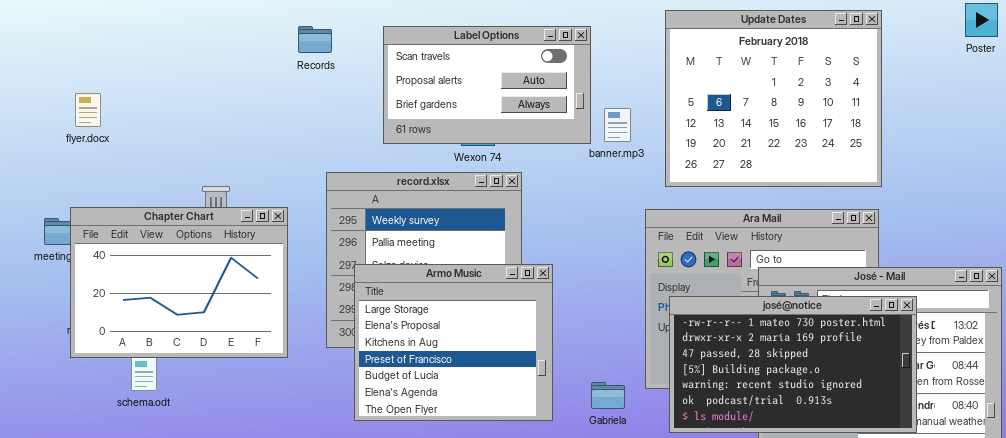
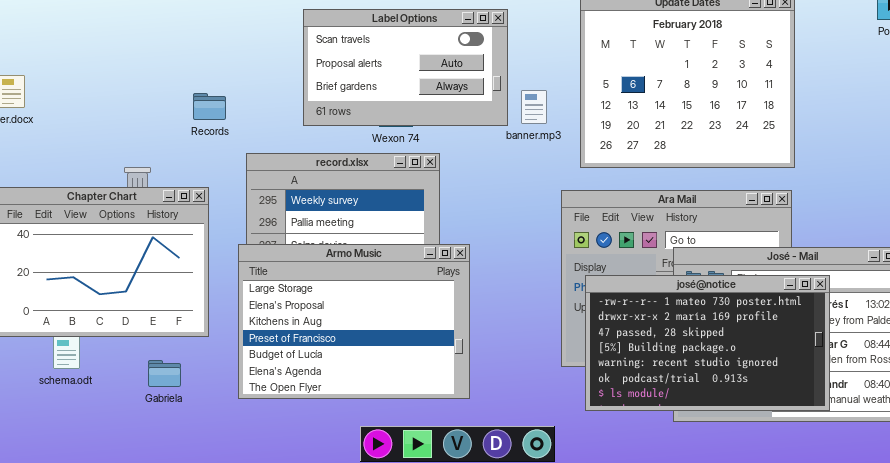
Records: [298,26,332,53] -> [193,93,226,120], moved
Armo Music: [354,264,553,421] -> [238,244,470,399], resized
Gabriela: [591,382,625,409] -> [148,360,181,387], moved

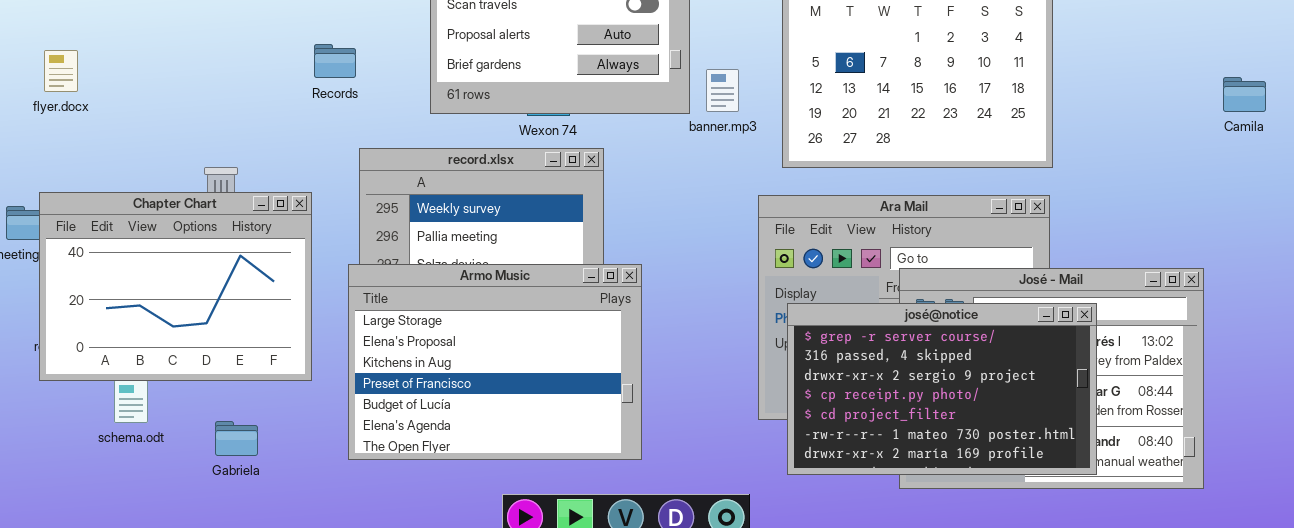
Records: [193,93,226,120] -> [314,44,356,78], moved
josé@notice: [585,275,830,411] -> [787,303,1097,475], scrolled up 5 rows
Gabriela: [148,360,181,387] -> [215,421,258,456], moved

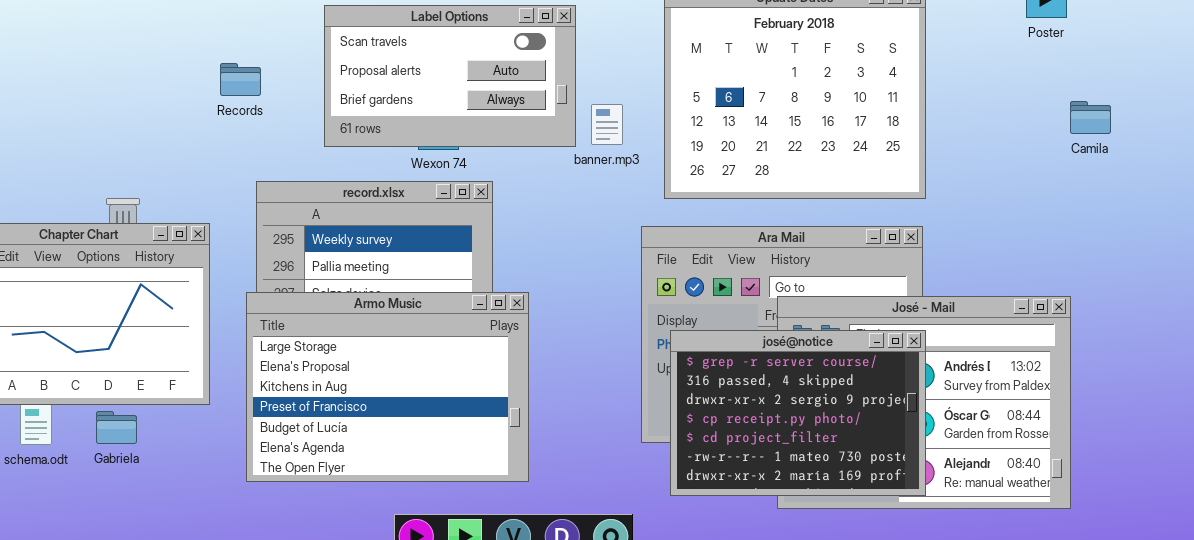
Records: [314,44,356,78] -> [220,63,261,96], moved
Camila: [1223,77,1266,112] -> [1070,101,1111,134], moved
josé@notice: [787,303,1097,475] -> [670,330,926,496], resized
Gabriela: [215,421,258,456] -> [96,411,137,444], moved

